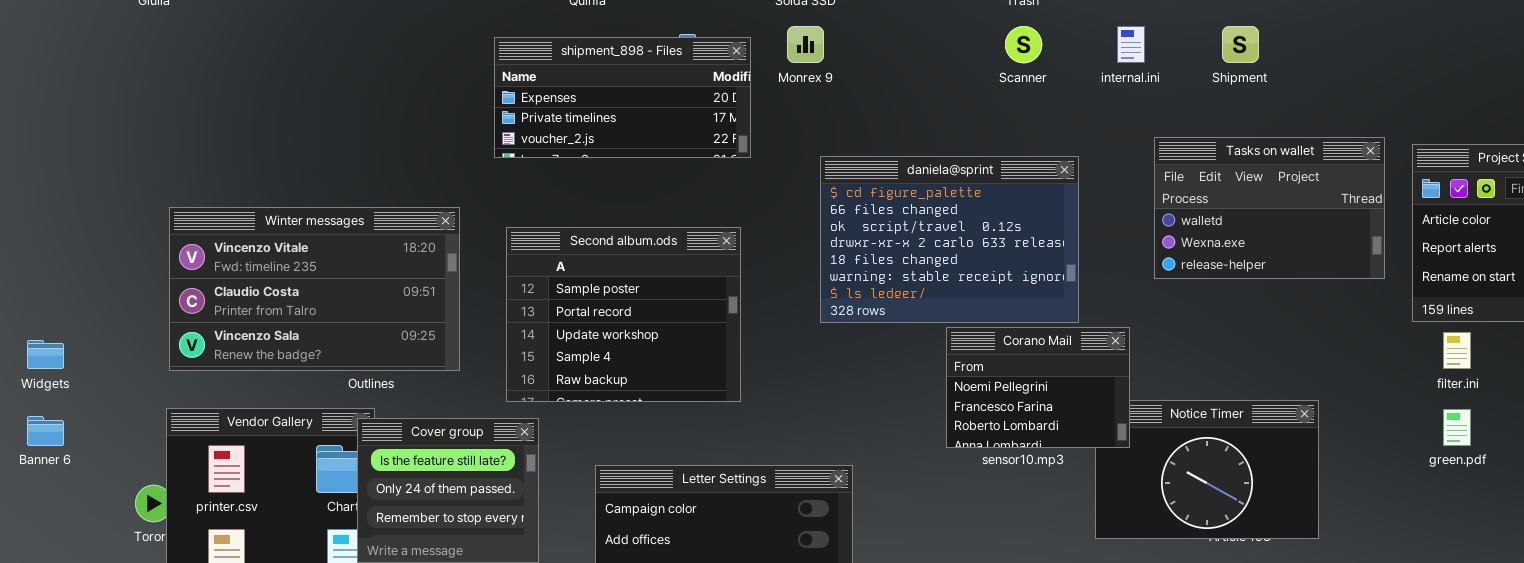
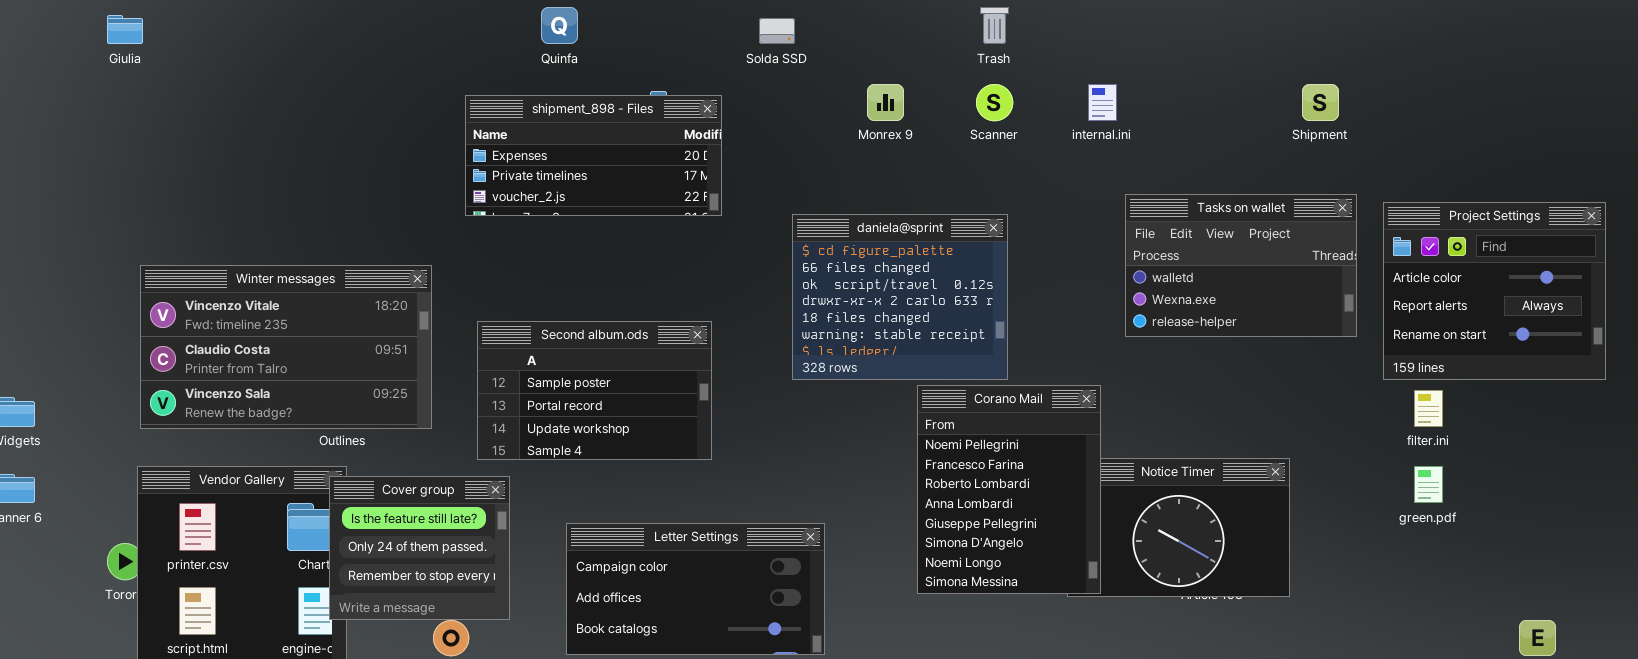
Monrex 9: [787,26,824,63] -> [867,84,904,121], moved
Shipment: [1222,26,1259,63] -> [1302,84,1339,121], moved
daniela@sprint: [820,156,1079,323] -> [792,214,1008,380], resized
Second album.ods: [506,227,741,402] -> [477,321,712,460], resized
Corano Mail: [946,327,1130,448] -> [917,385,1101,594], resized

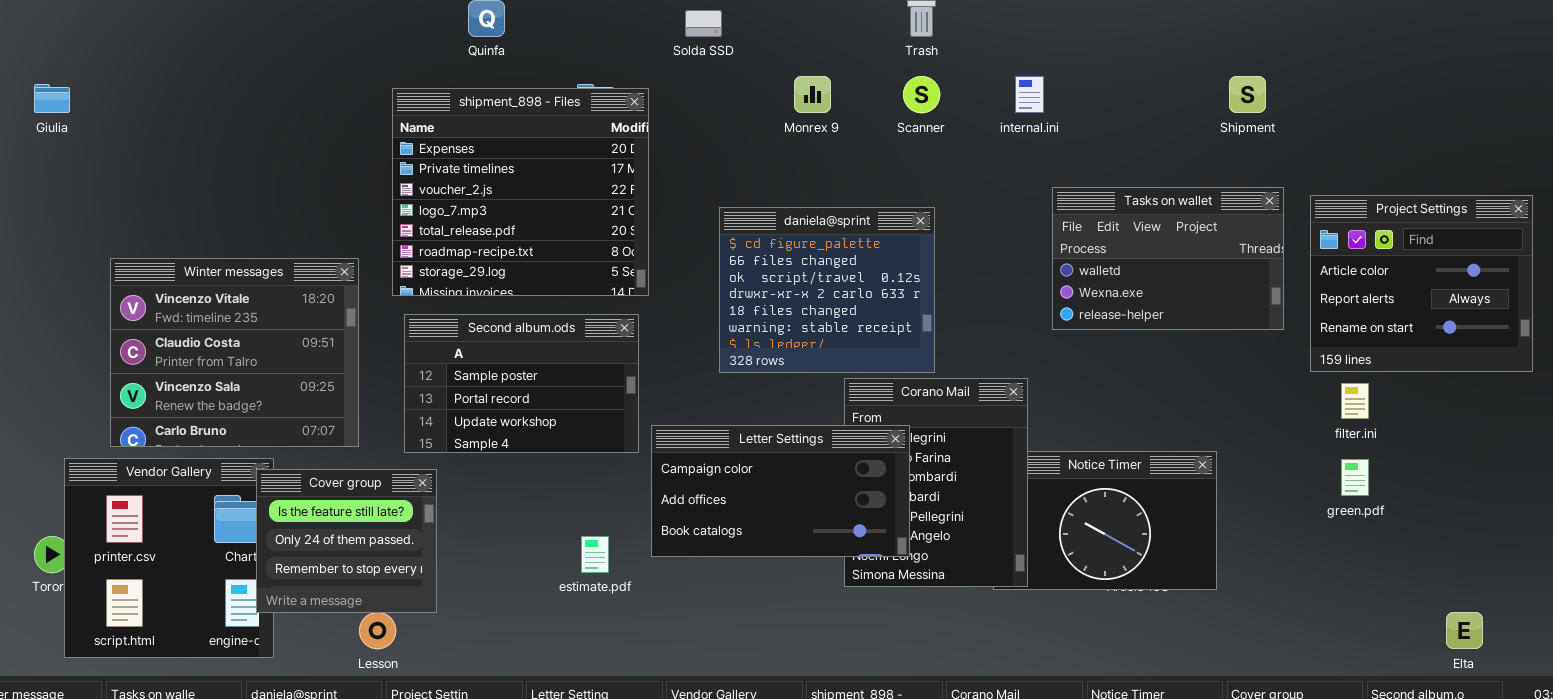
Giulia: [107,15,143,44] -> [34,84,70,113], moved
shipment_898 - Files: [465,95,722,216] -> [392,88,649,296], resized
Winter messages: [140,265,432,429] -> [110,258,359,447], resized
Letter Settings: [566,523,825,655] -> [651,425,910,557], moved

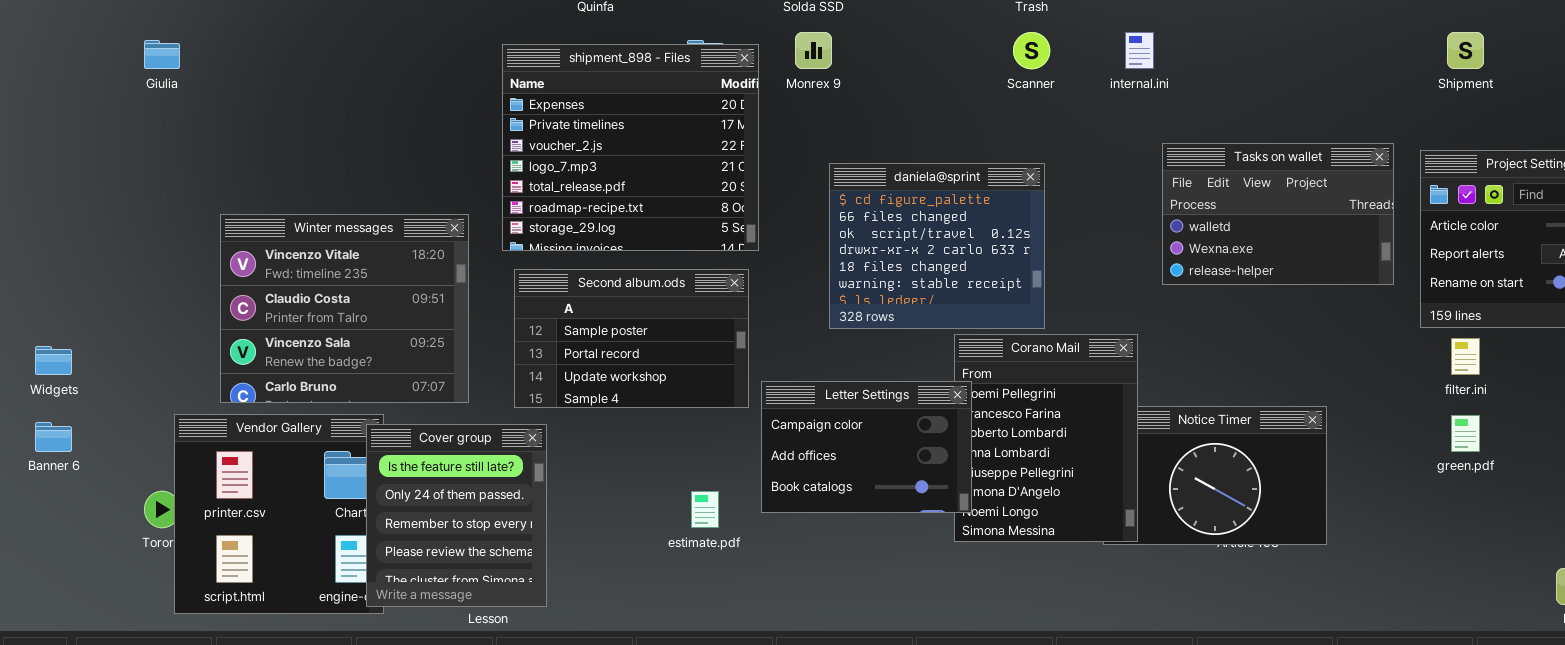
Monrex 9: [794,76,831,113] -> [795,32,832,69], moved
Shipment: [1229,76,1266,113] -> [1447,32,1484,69], moved
Letter Settings: [651,425,910,557] -> [761,381,972,513], resized
Cover group: [256,469,437,613] -> [366,424,547,607], resized

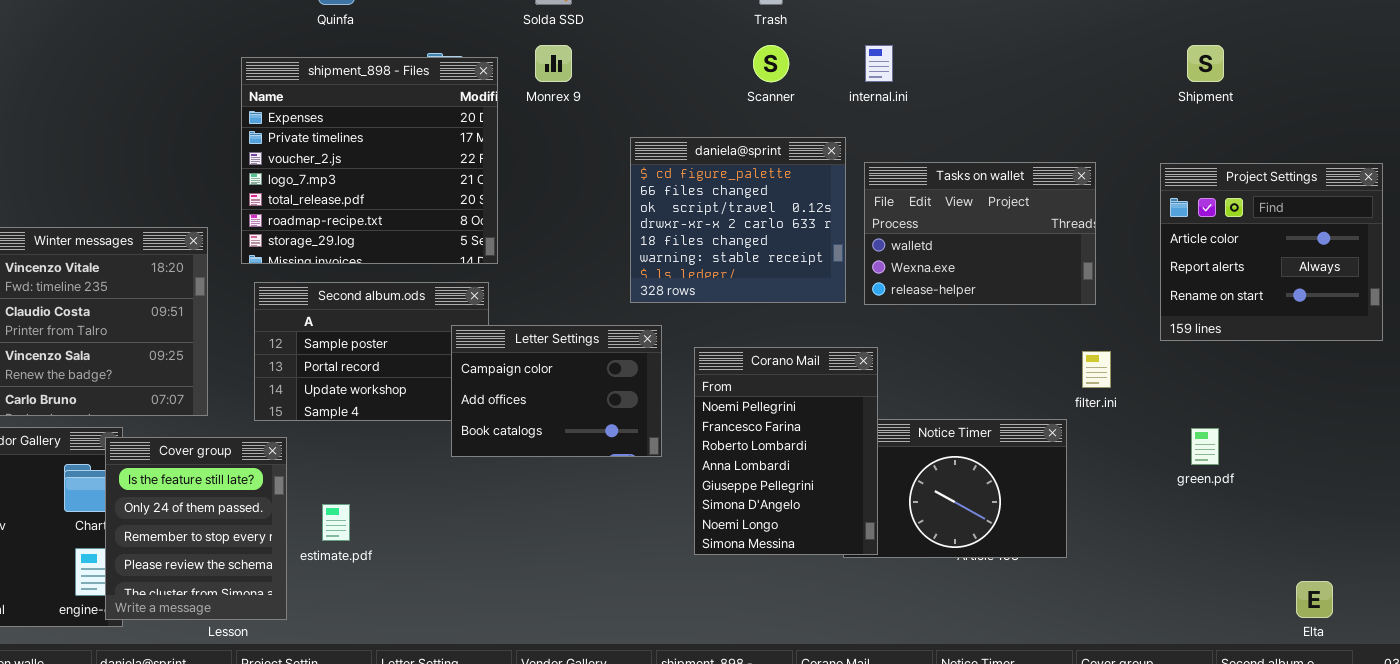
Tasks on wallet: [1162,143,1394,285] -> [864,162,1096,305], moved
daniela@sprint: [829,163,1045,329] -> [630,137,846,303], moved
filter.ini: [1451,338,1480,375] -> [1082,351,1111,388], moved
Letter Settings: [761,381,972,513] -> [451,325,662,457], moved
estimate.pdf: [691,491,719,528] -> [322,504,350,541], moved

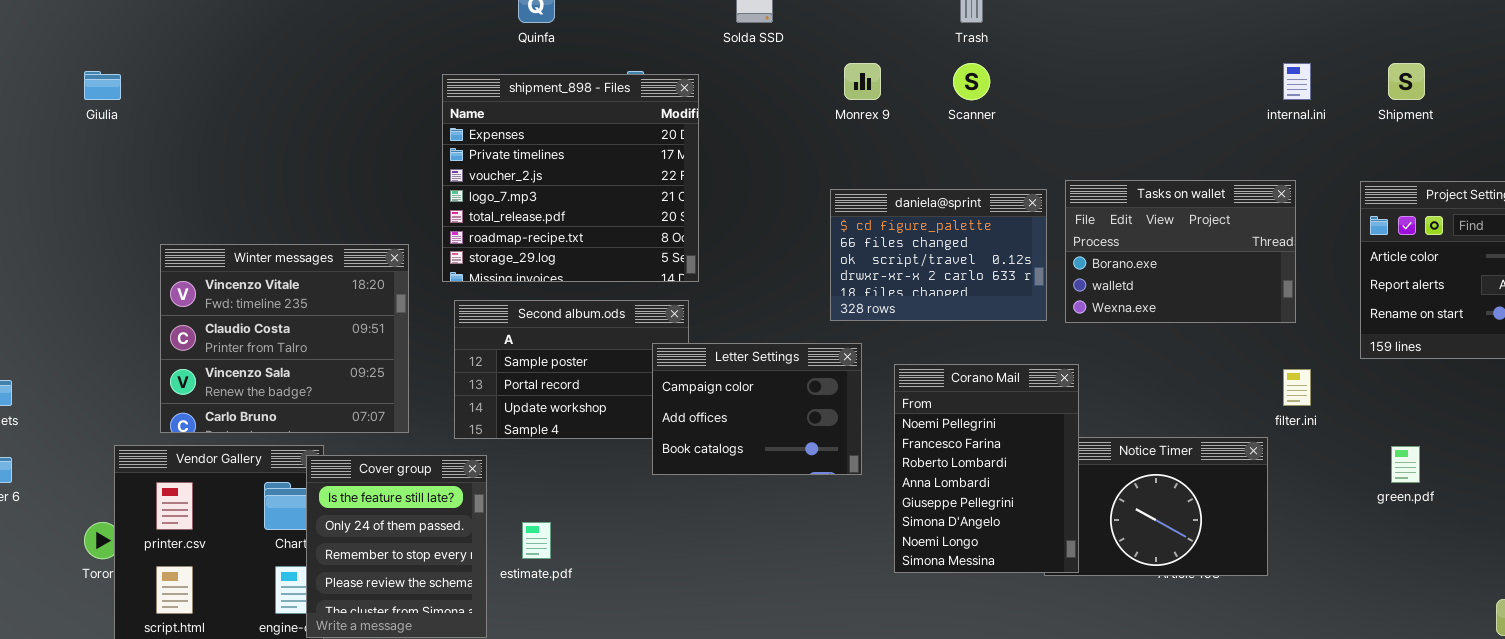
Monrex 9: [535,45,572,82] -> [844,63,881,100], moved
internal.ini: [865,45,893,82] -> [1283,63,1311,100], moved
daniela@sprint: [630,137,846,303] -> [830,189,1047,321], resized
Tasks on wallet: [864,162,1096,305] -> [1065,180,1296,323], scrolled up 1 row

